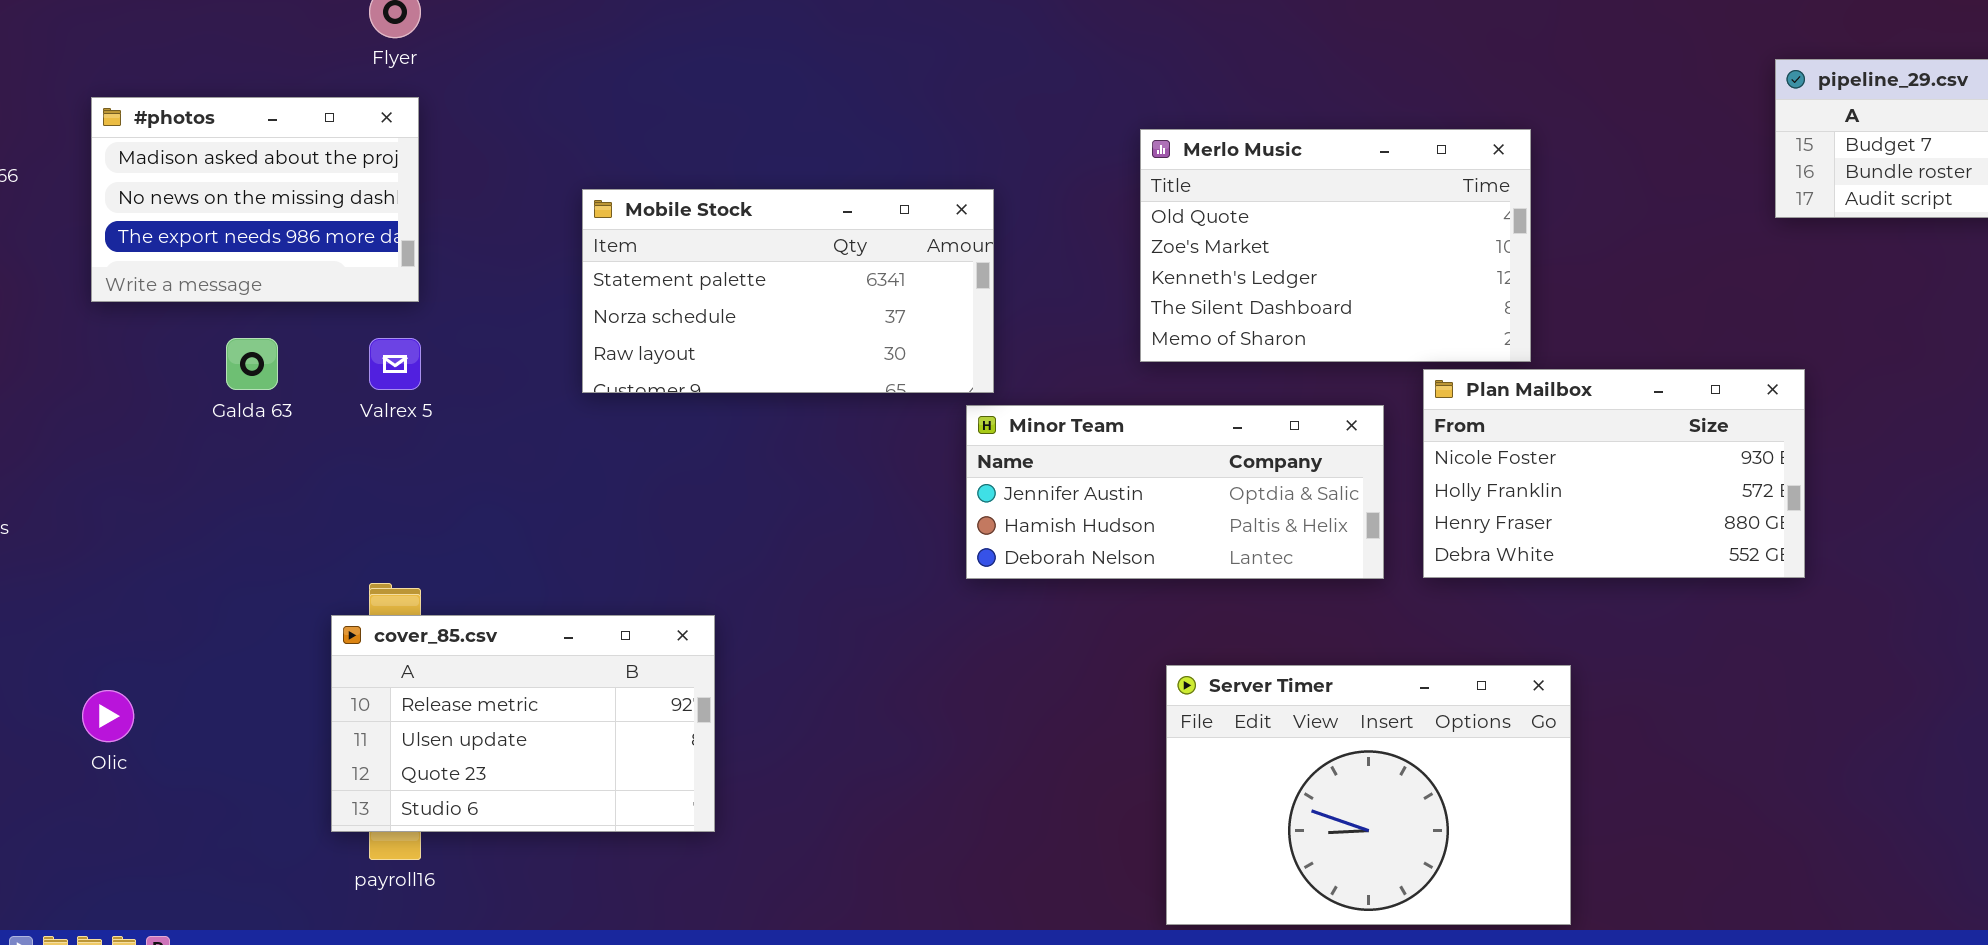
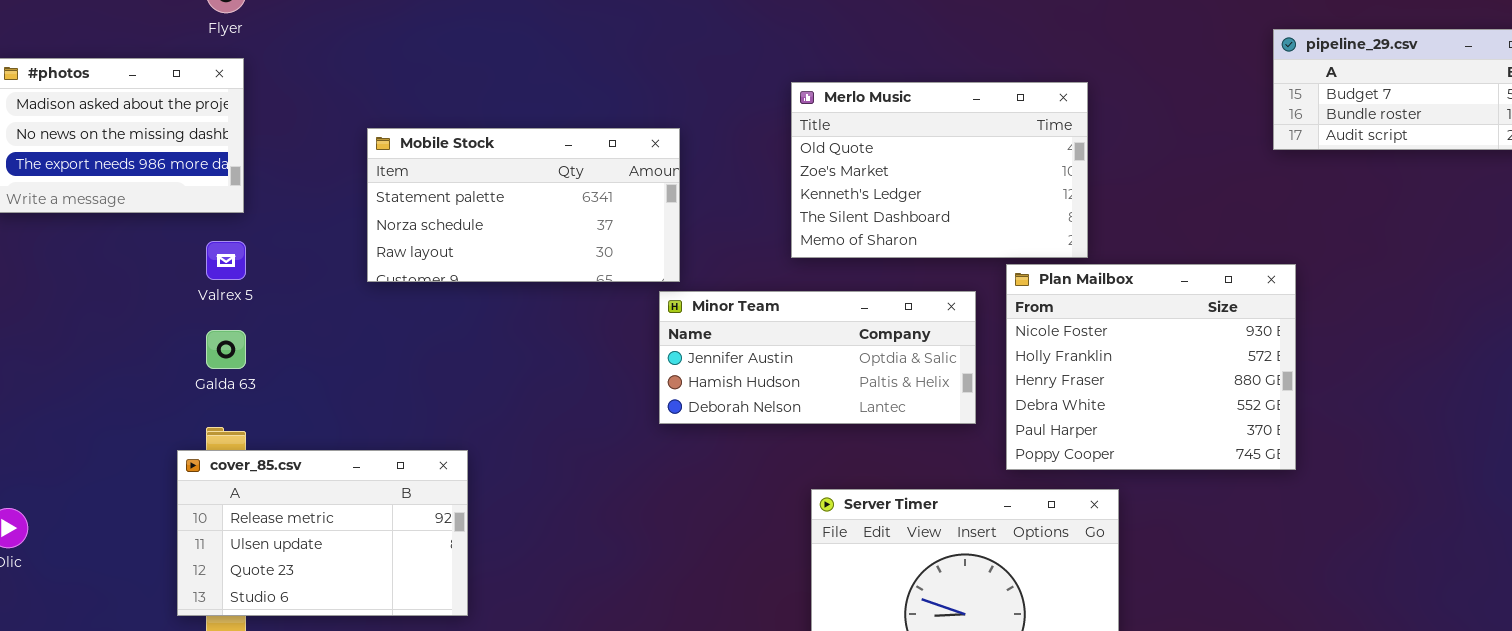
Galda 63: [226,338,278,390] -> [206,330,246,369], moved
Plan Mailbox: [1423,369,1805,578] -> [1006,264,1296,470], resized

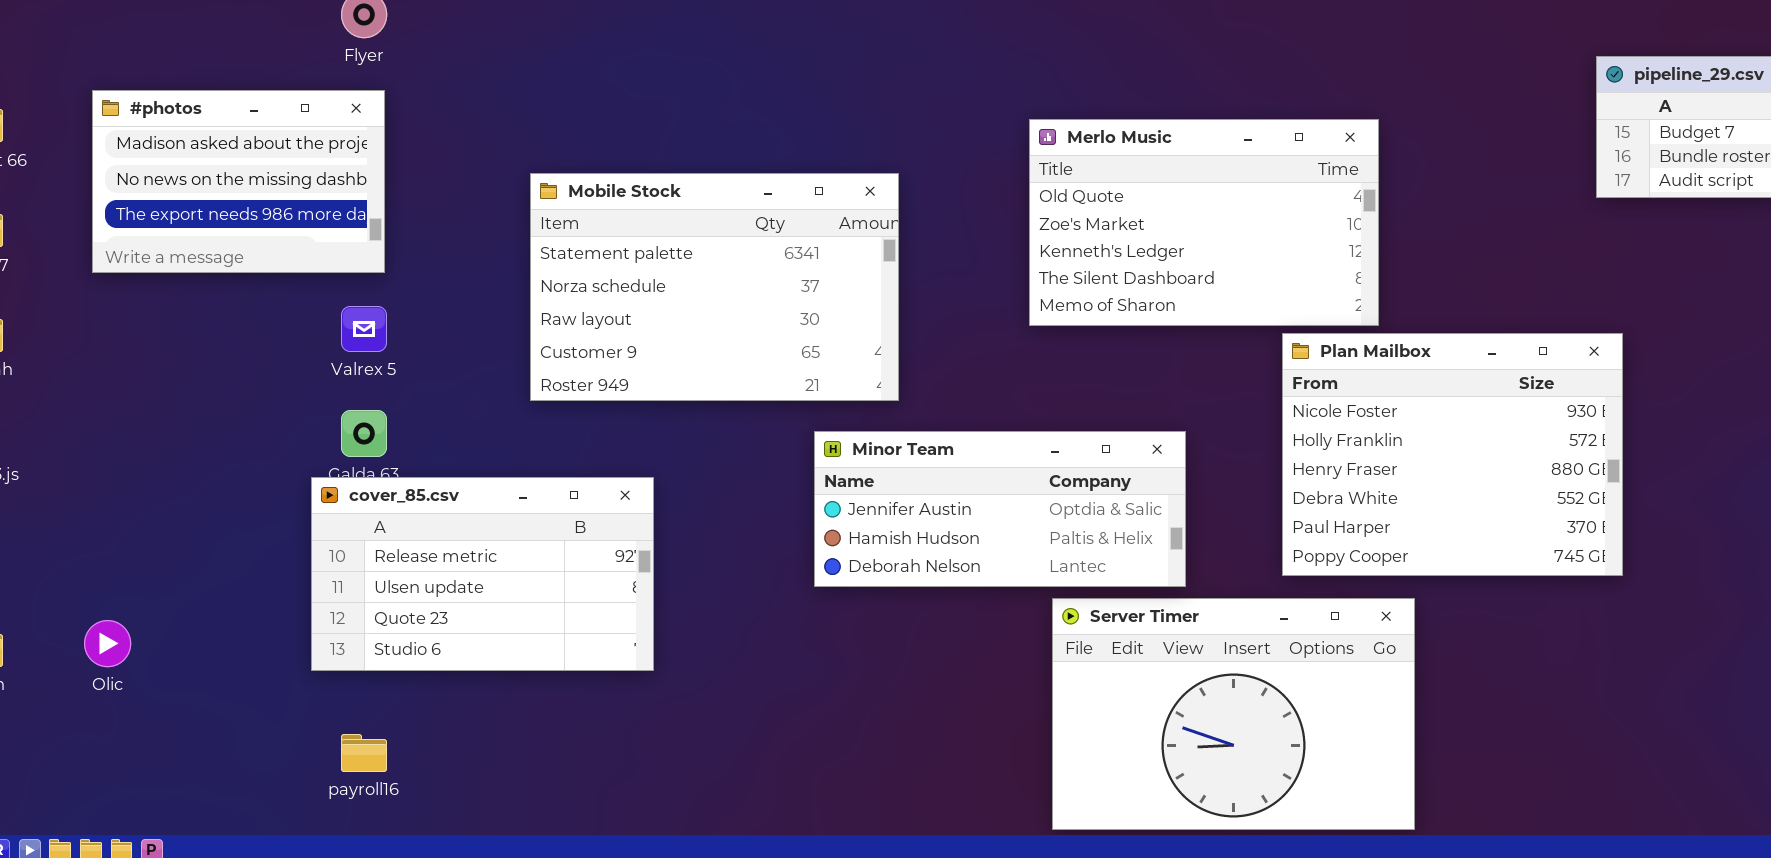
Mobile Stock: [367,128,680,282] -> [530,173,899,401], resized
Minor Team: [659,291,976,424] -> [814,431,1186,587], moved
cover_85.csv: [177,450,468,616] -> [311,477,654,671], moved

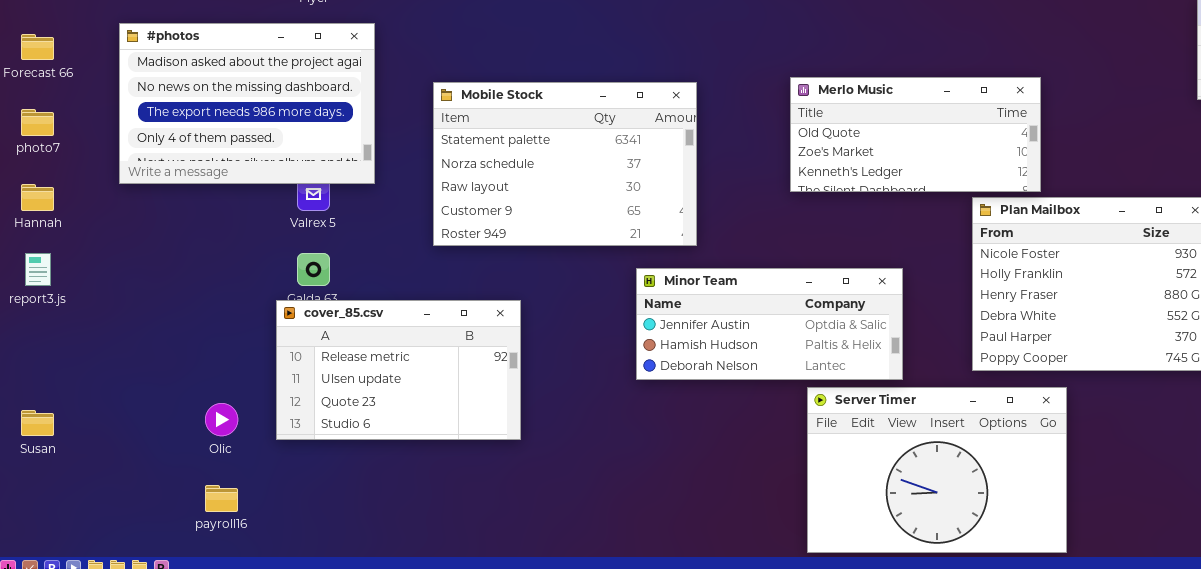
#photos: [92,90,385,273] -> [119,23,375,184], resized
Merlo Music: [1029,119,1379,326] -> [790,77,1041,192], resized
Olic: [84,620,131,667] -> [205,403,238,436], moved
payroll16: [341,734,387,772] -> [205,485,238,512], moved

